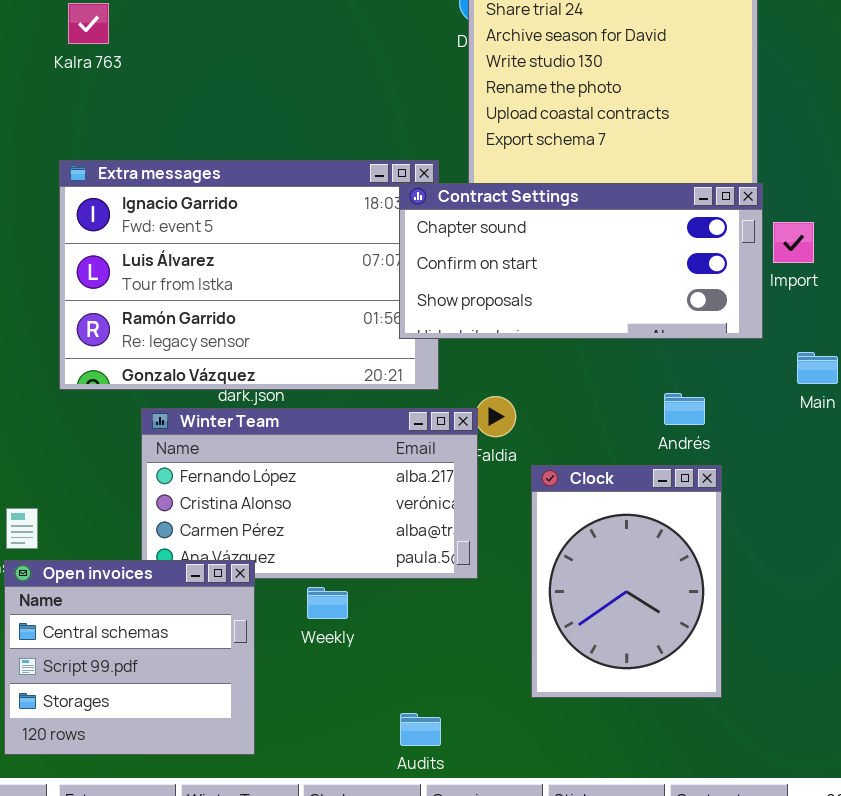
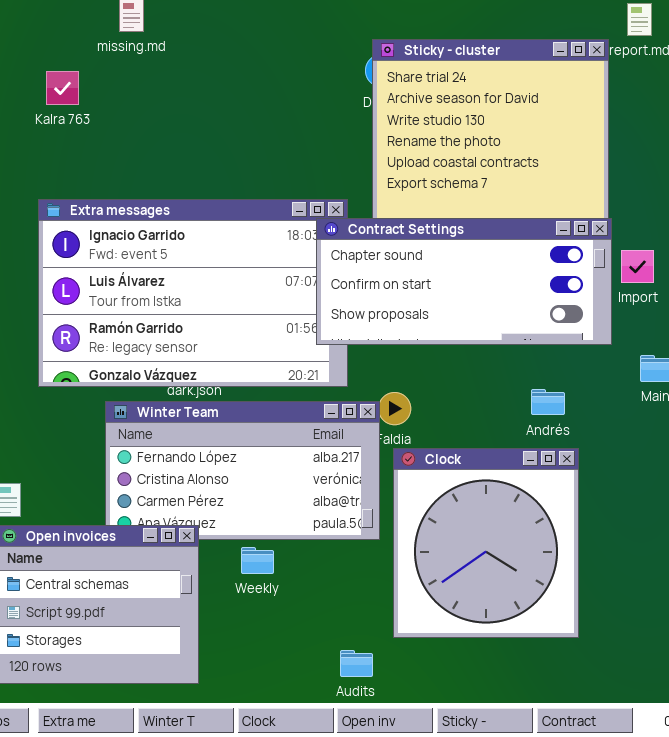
Clock: [531,465,722,698] -> [393,448,579,638], resized
Audits: [400,713,441,746] -> [340,650,373,677], moved

